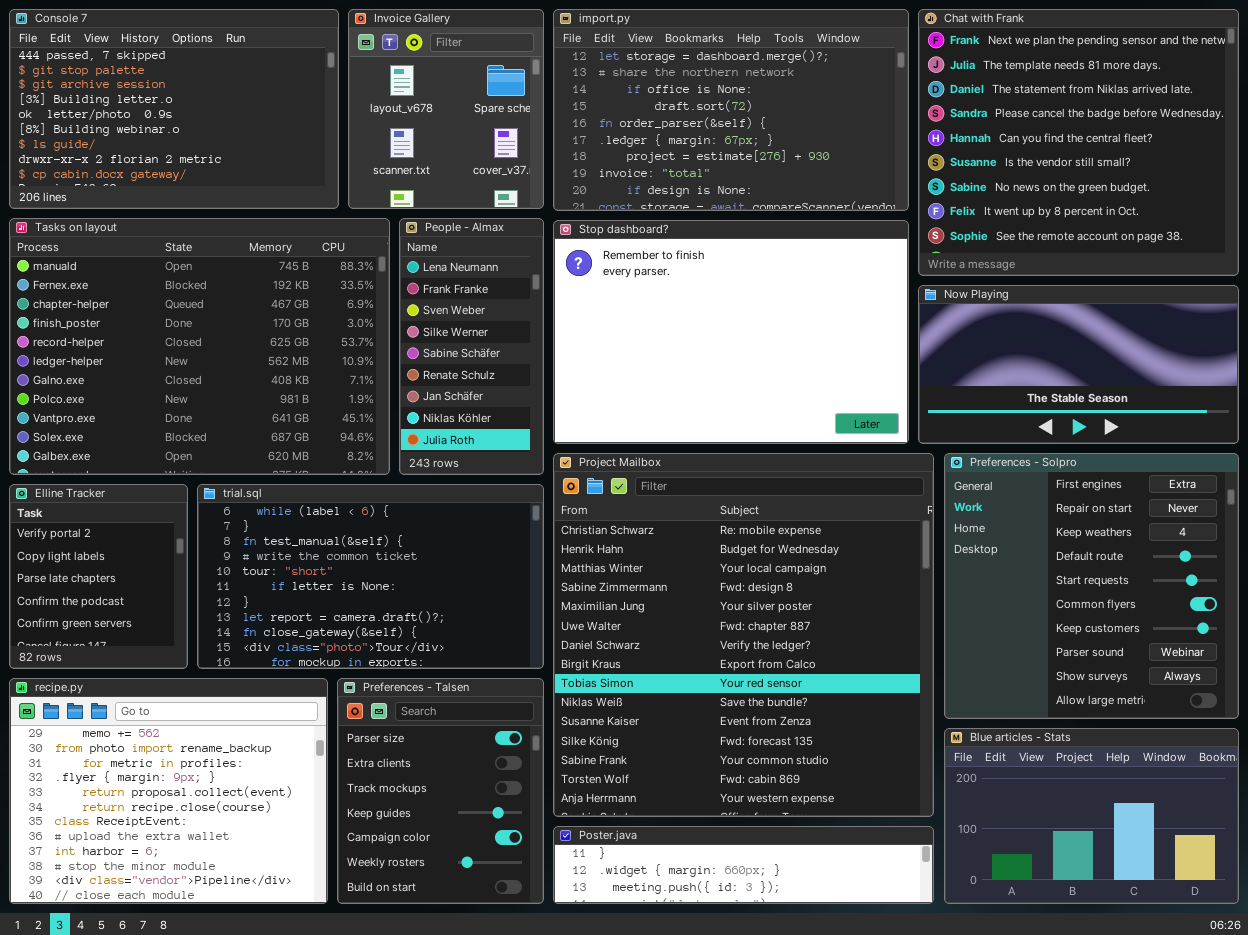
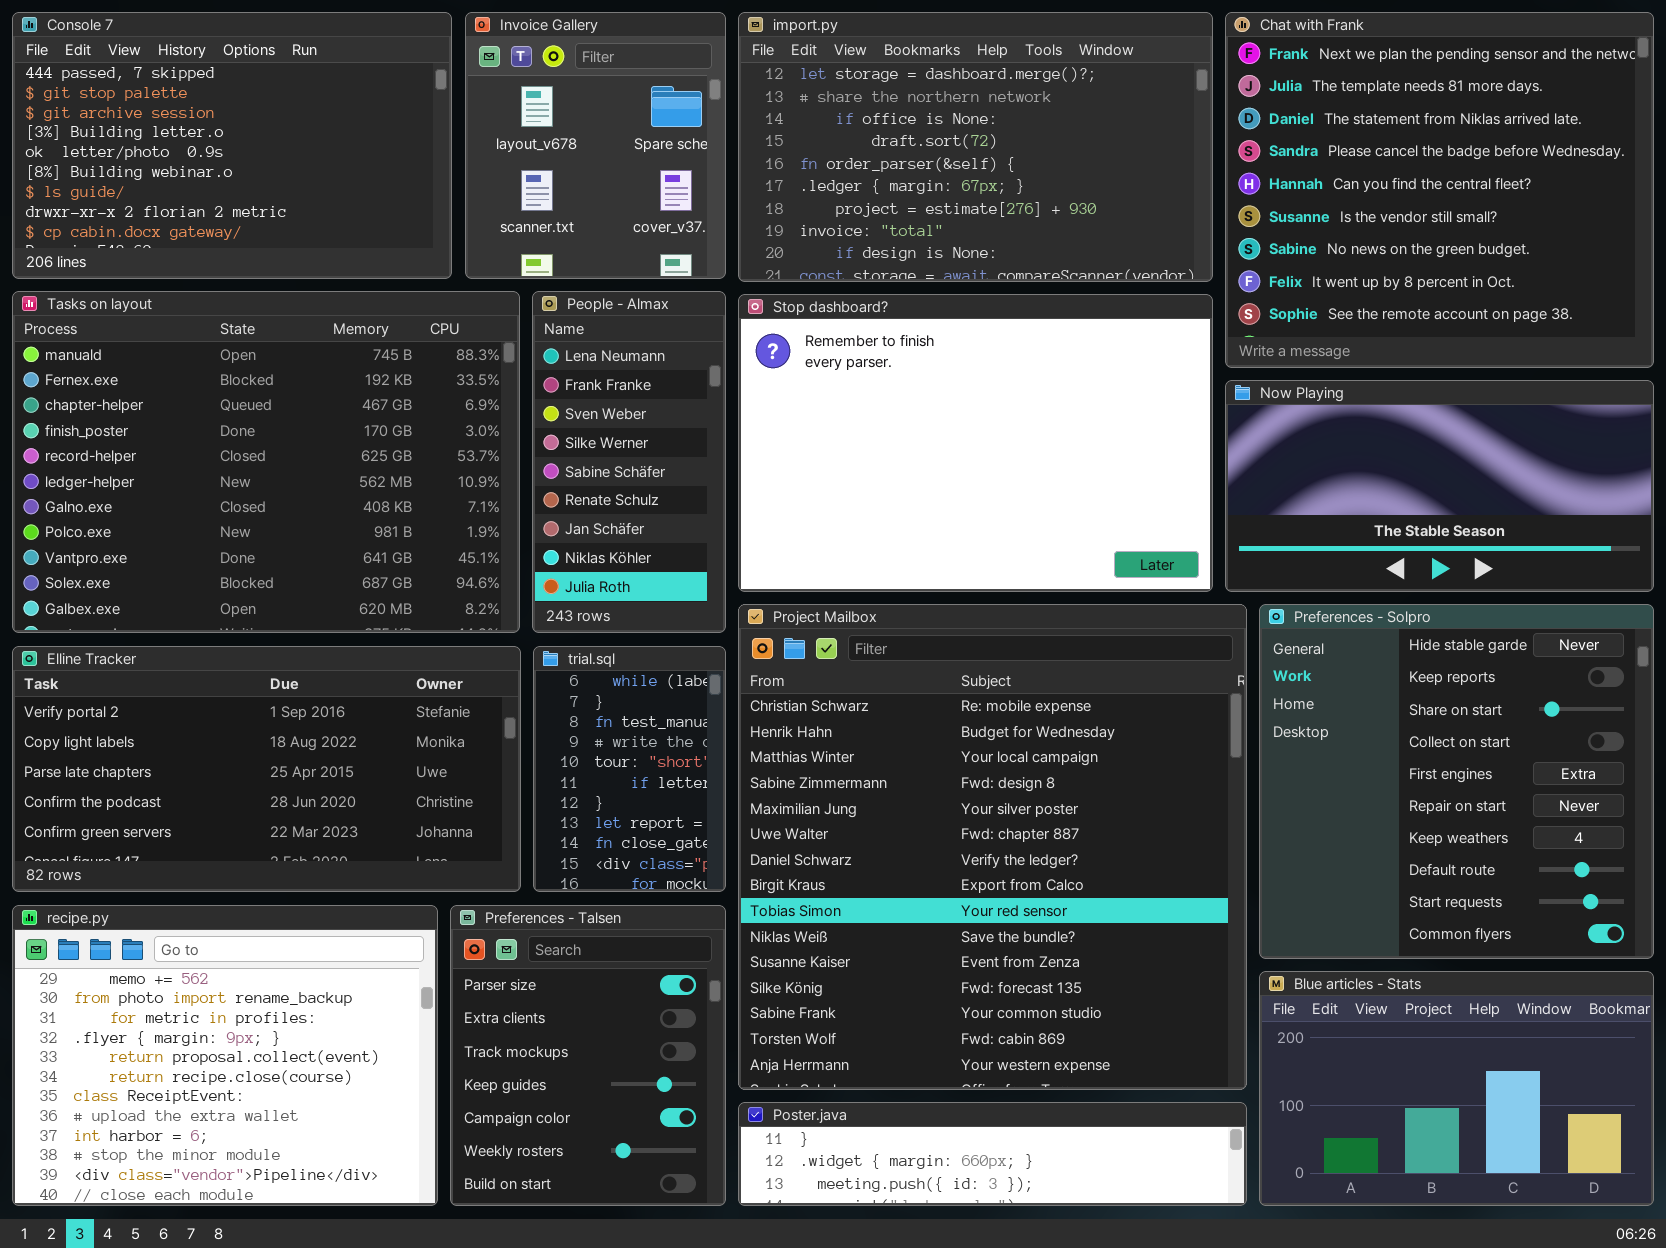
Preferences - Solpro: [944,453,1239,719] -> [1259,604,1654,959], scrolled up 4 rows
Elline Tracker: [9,484,188,669] -> [12,646,521,892], resized
trial.sql: [197,484,544,669] -> [533,646,726,892], resized

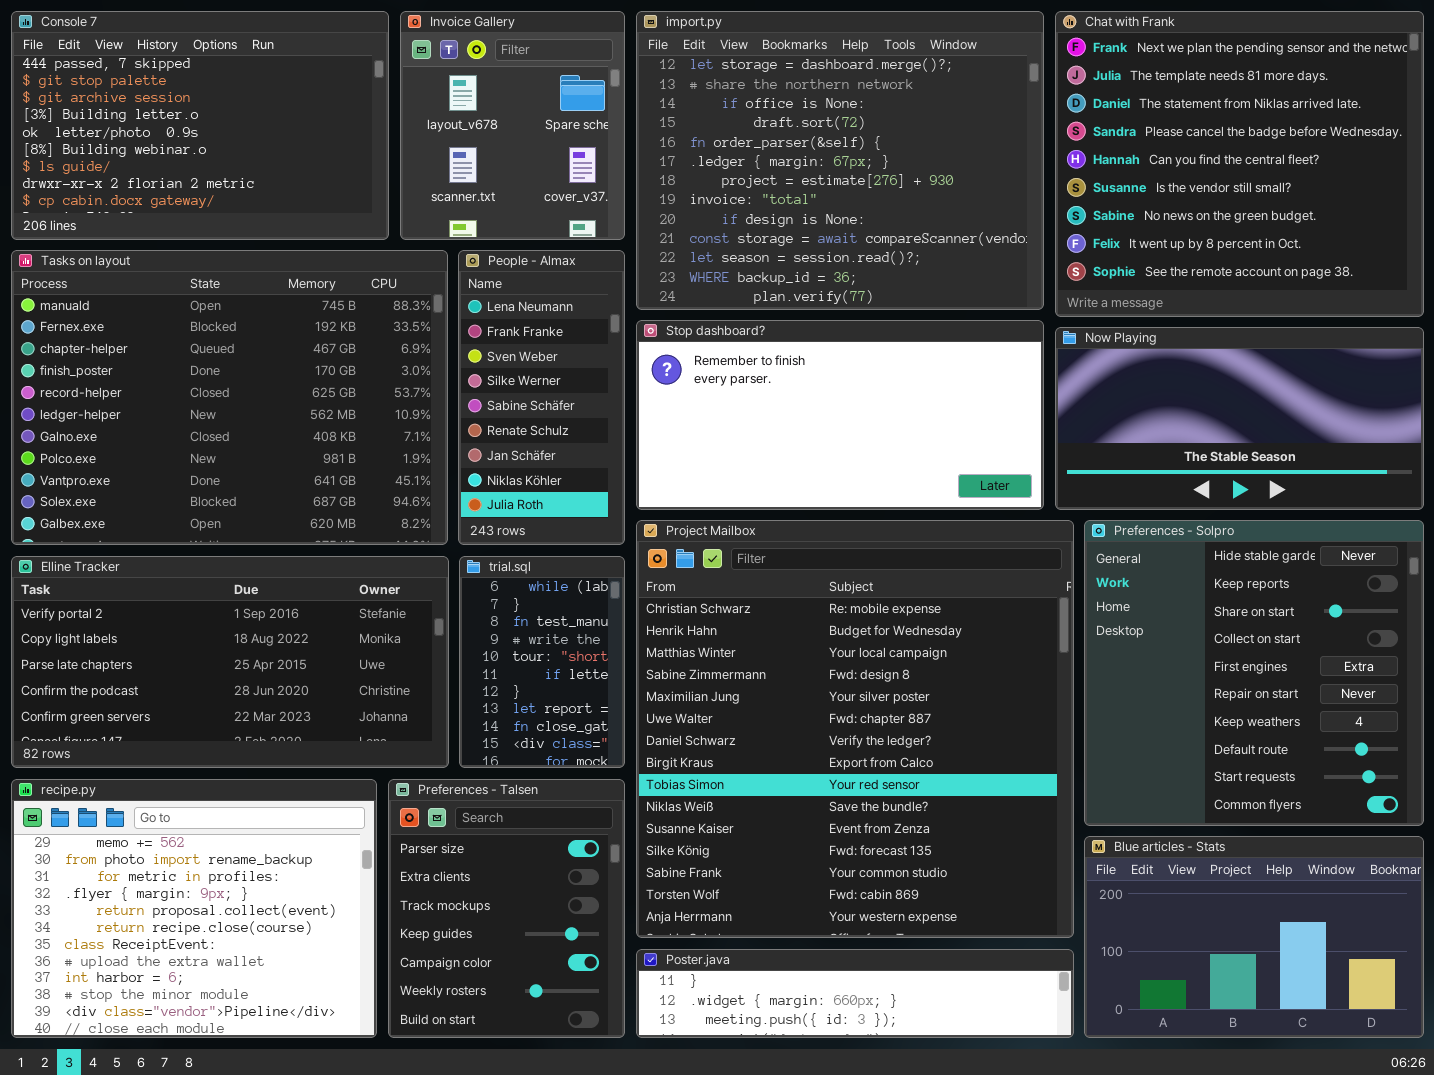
import.py: [738,12,1213,282] -> [636,11,1044,310], resized
Stop dashboard?: [738,294,1213,592] -> [636,320,1044,510], resized

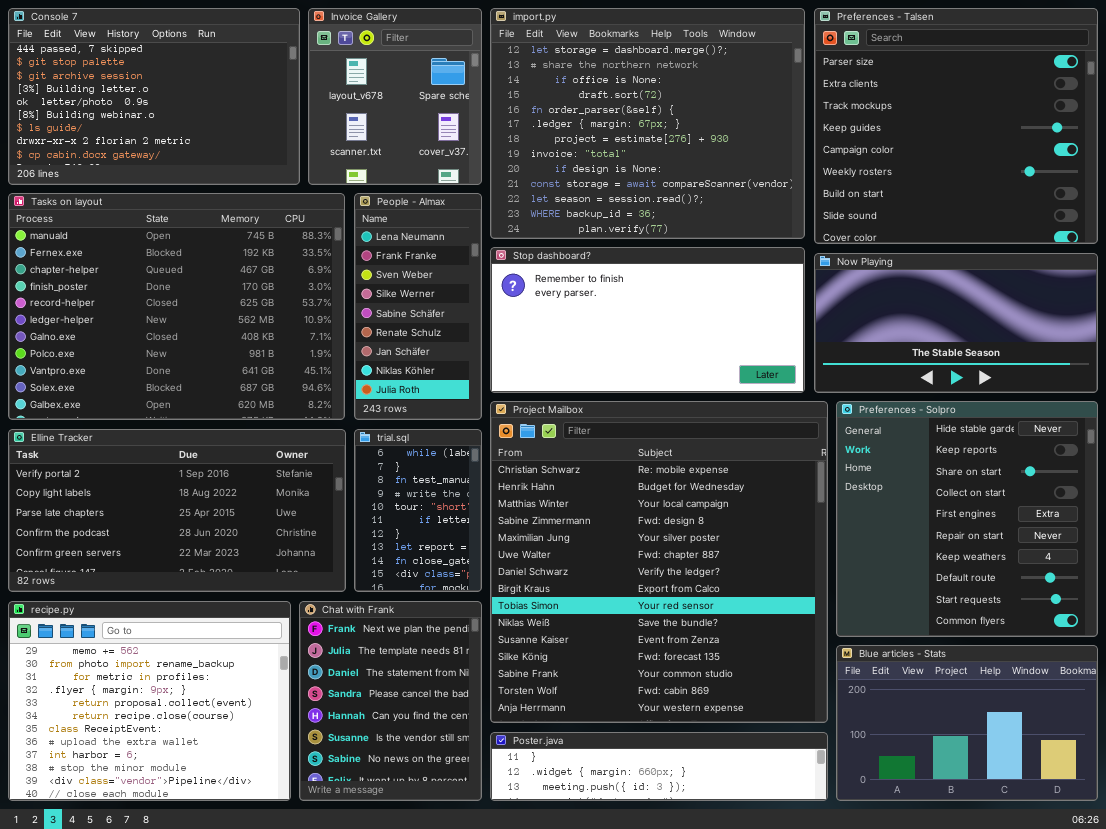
Chat with Frank: [1055,11,1424,317] -> [299,601,482,801], moved, resized
Preferences - Talsen: [388,779,625,1038] -> [814,8,1098,244], moved, resized

